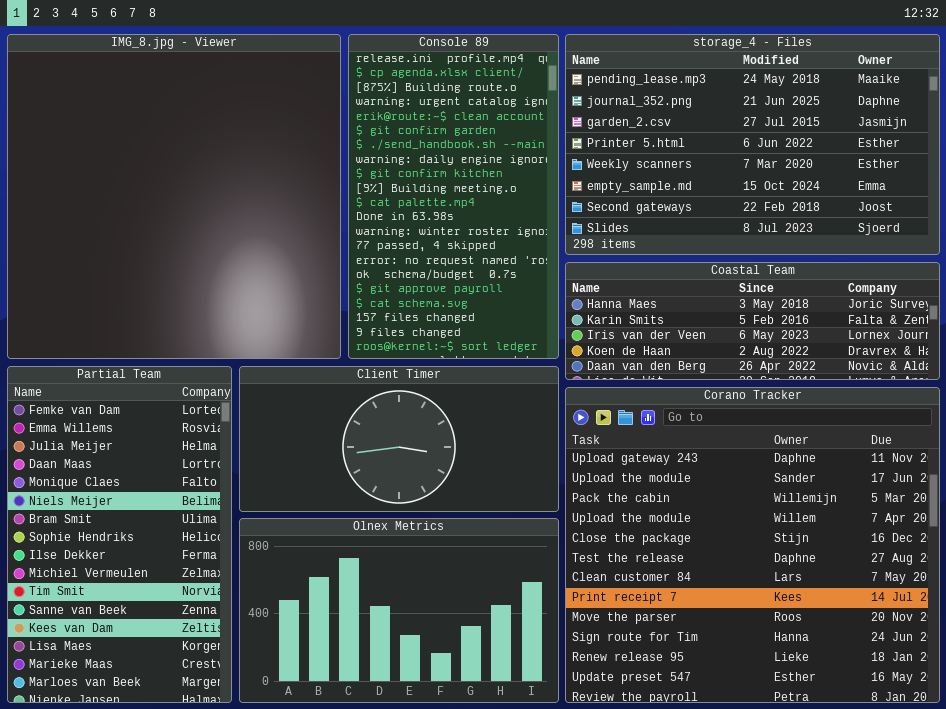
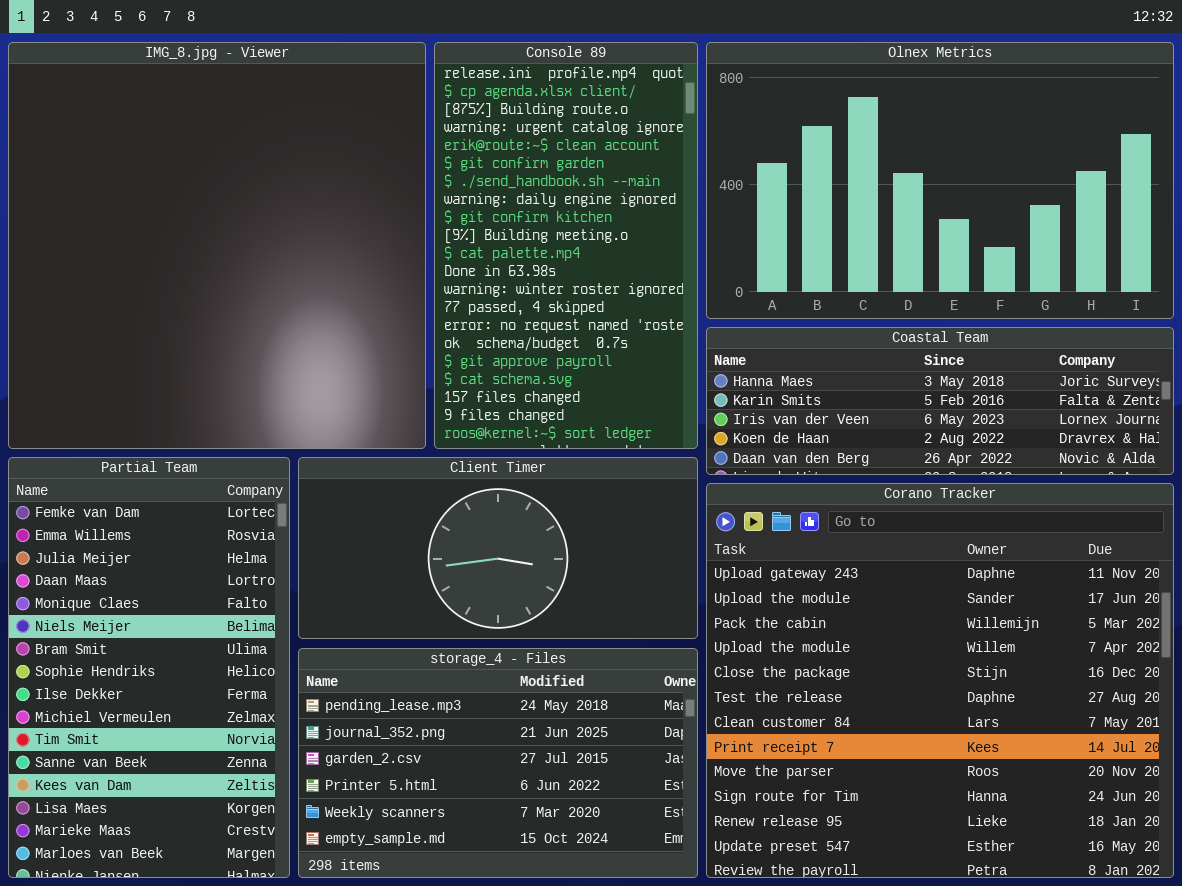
storage_4 - Files: [565,34,940,255] -> [298,648,698,878], moved, resized
Olnex Metrics: [239,518,559,703] -> [706,42,1174,319], moved, resized

